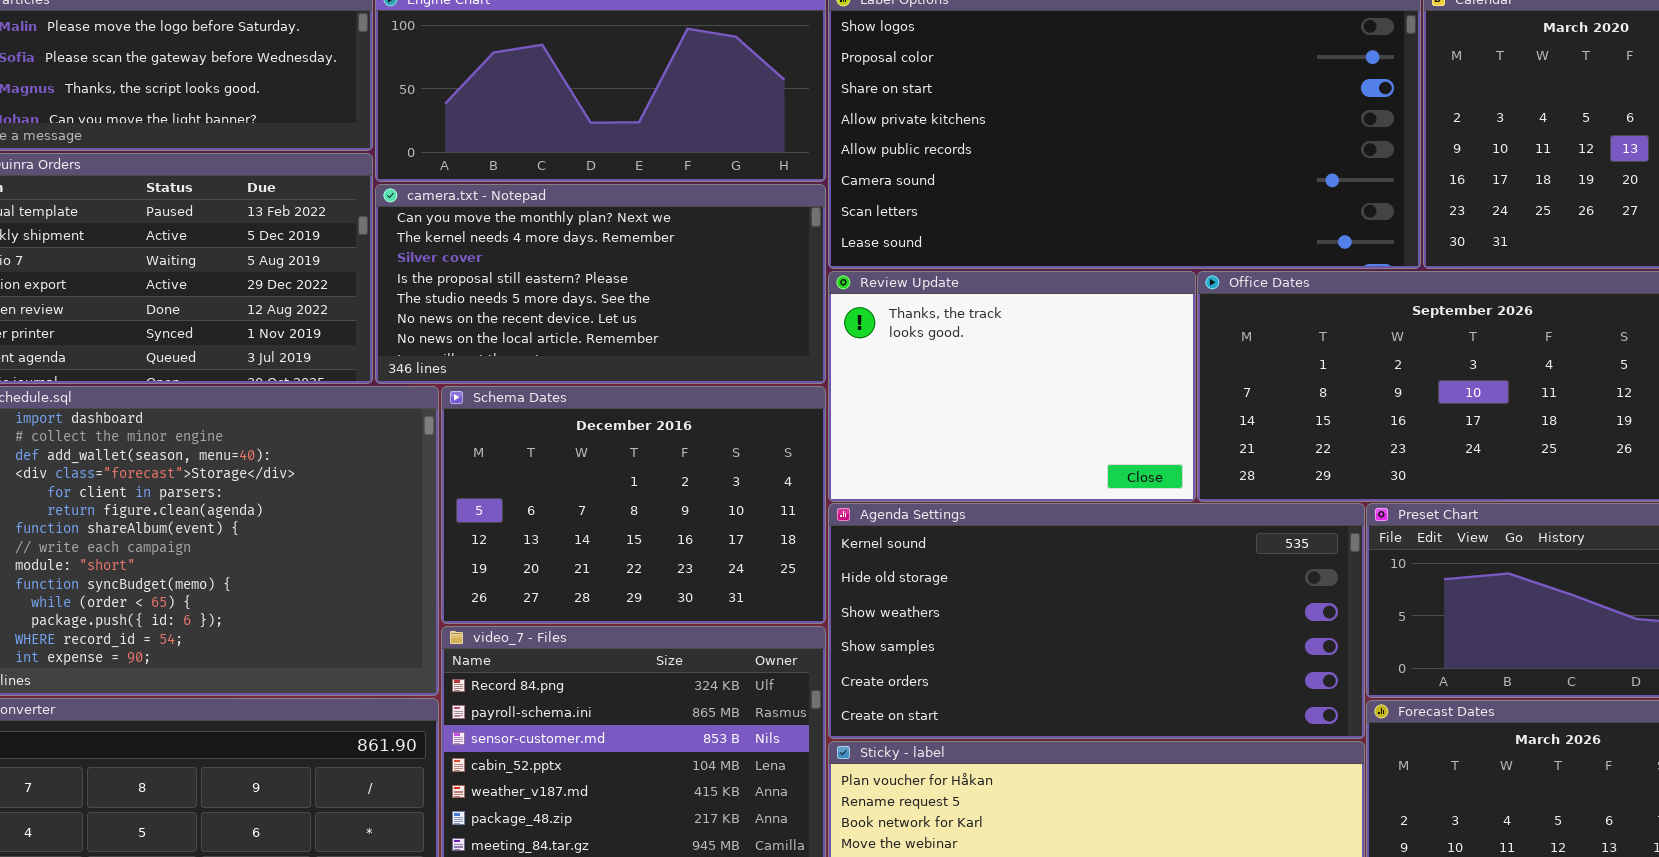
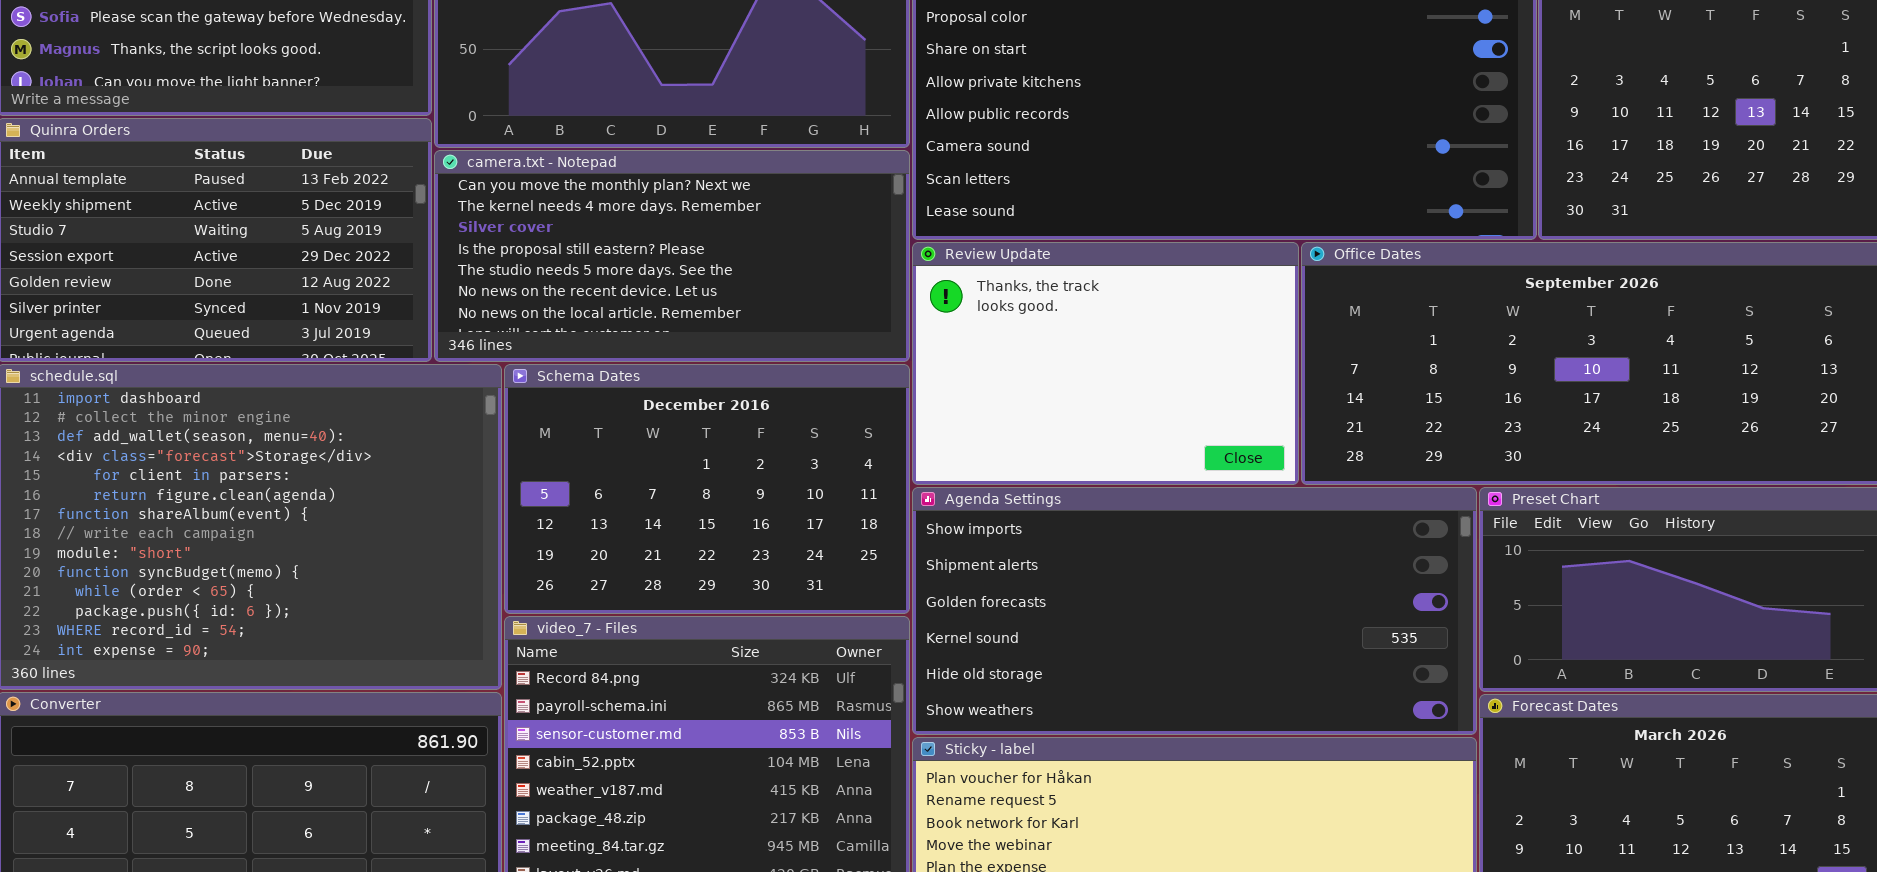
Agenda Settings: [828,503,1365,739] -> [912,487,1477,735], scrolled up 3 rows

